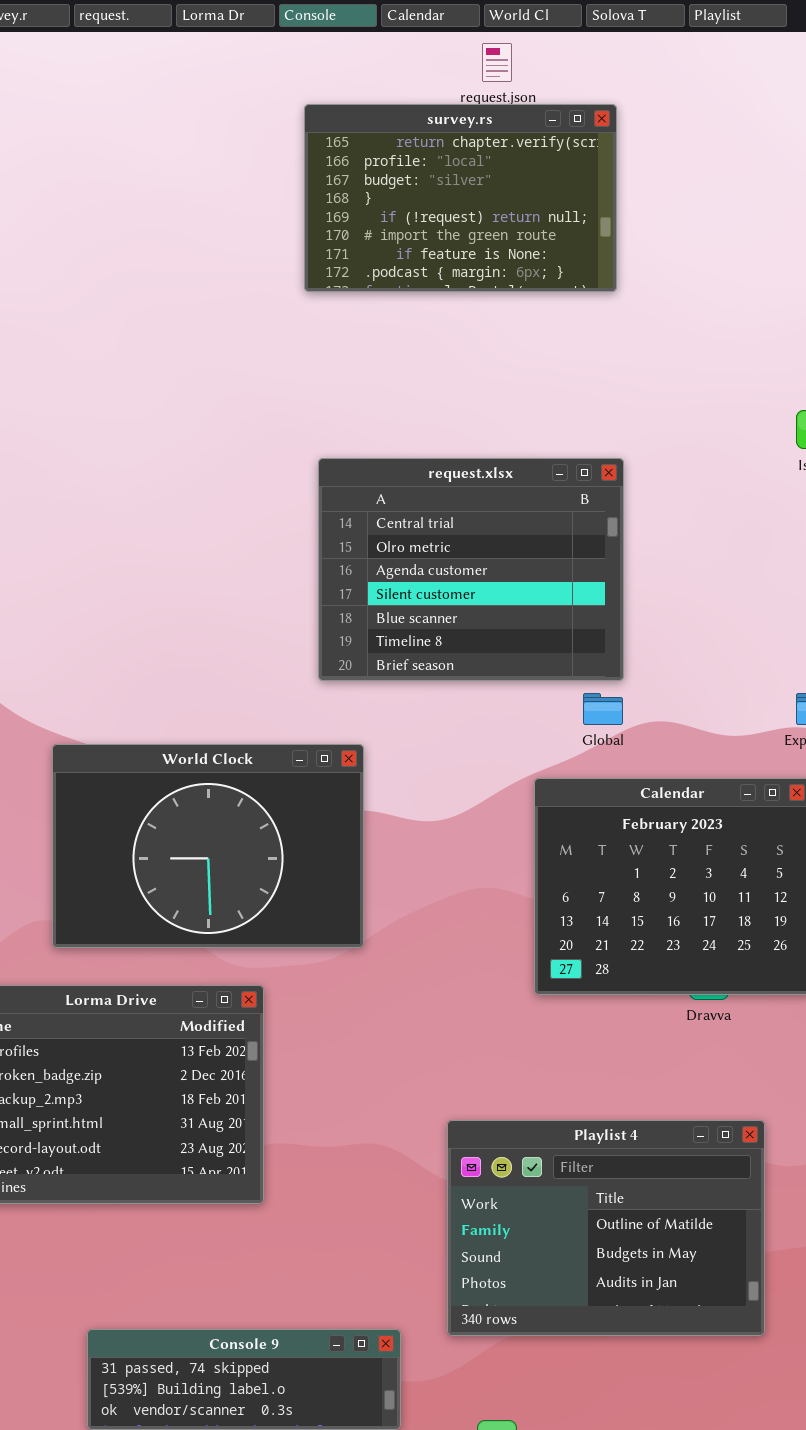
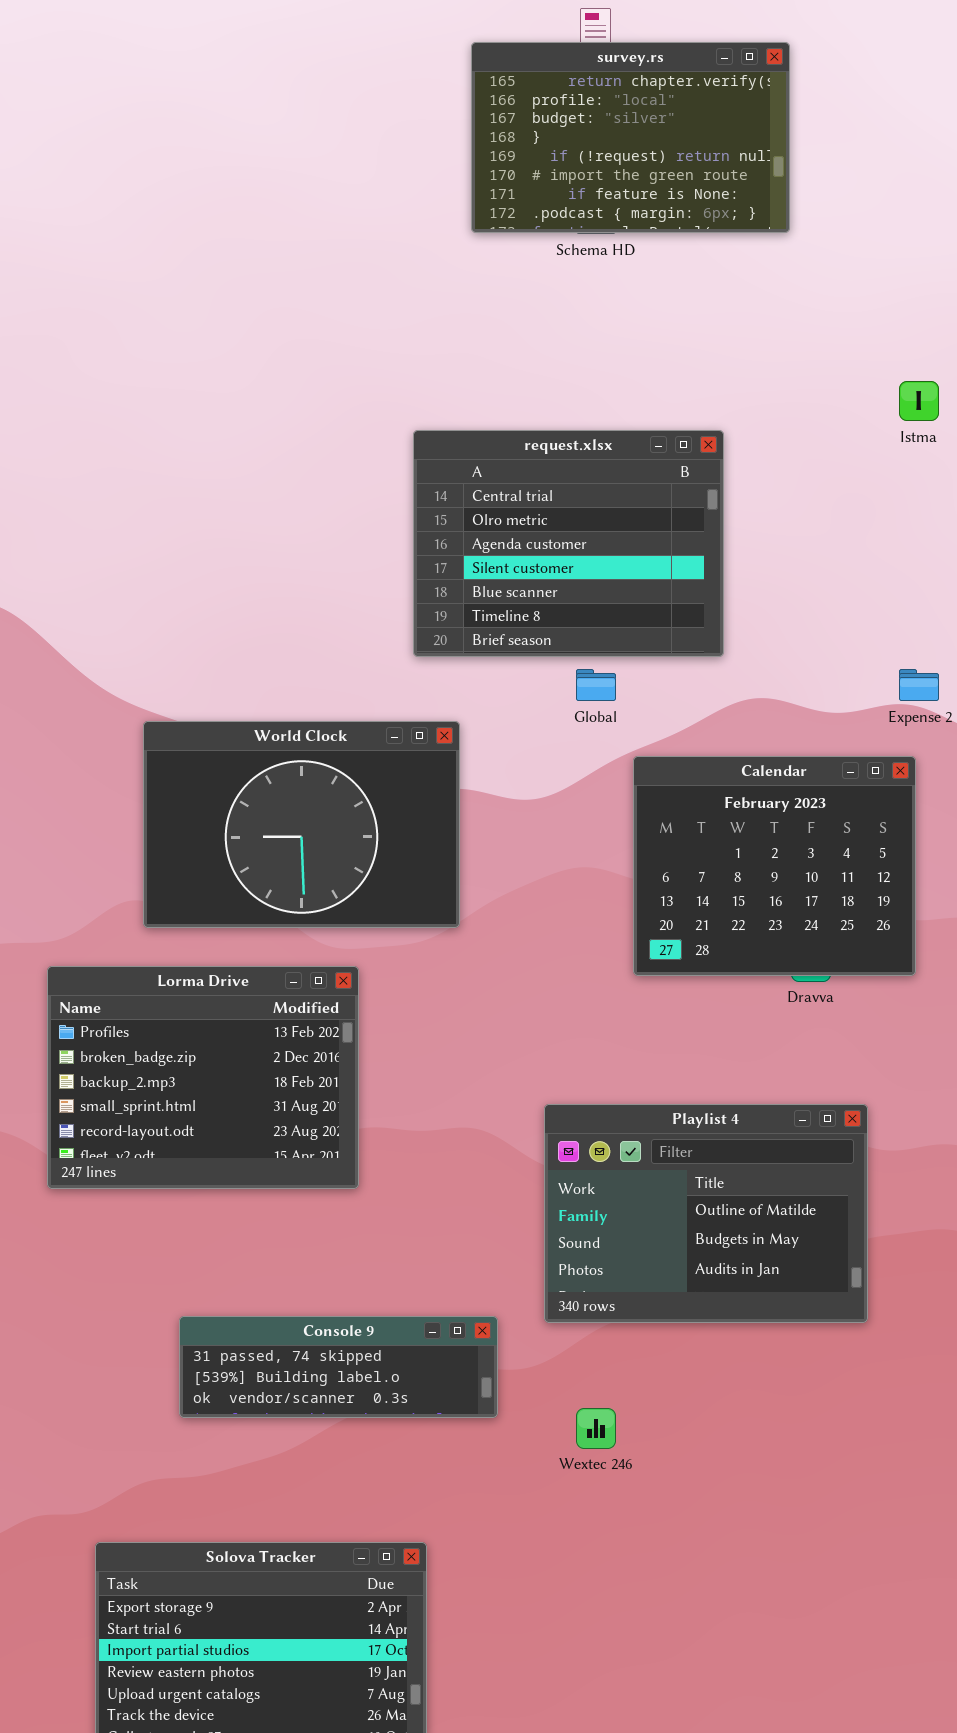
survey.rs: [304,104,617,292] -> [471,42,790,233], moved
Global: [583,693,623,725] -> [576,669,616,701], moved

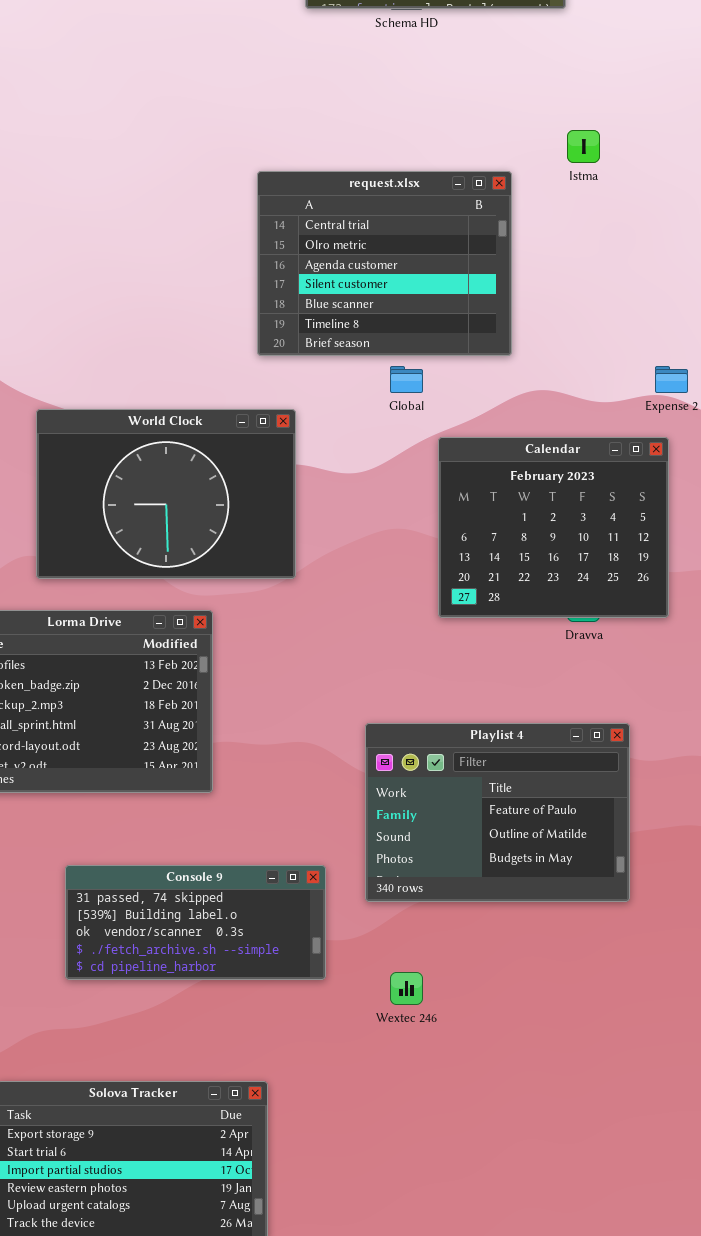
Istma: [899,381,939,421] -> [567,130,600,163], moved
Playlist 4: [544,1104,868,1323] -> [365,723,630,902], scrolled up 1 row
Console 9: [179,1316,498,1418] -> [65,865,326,980], resized

